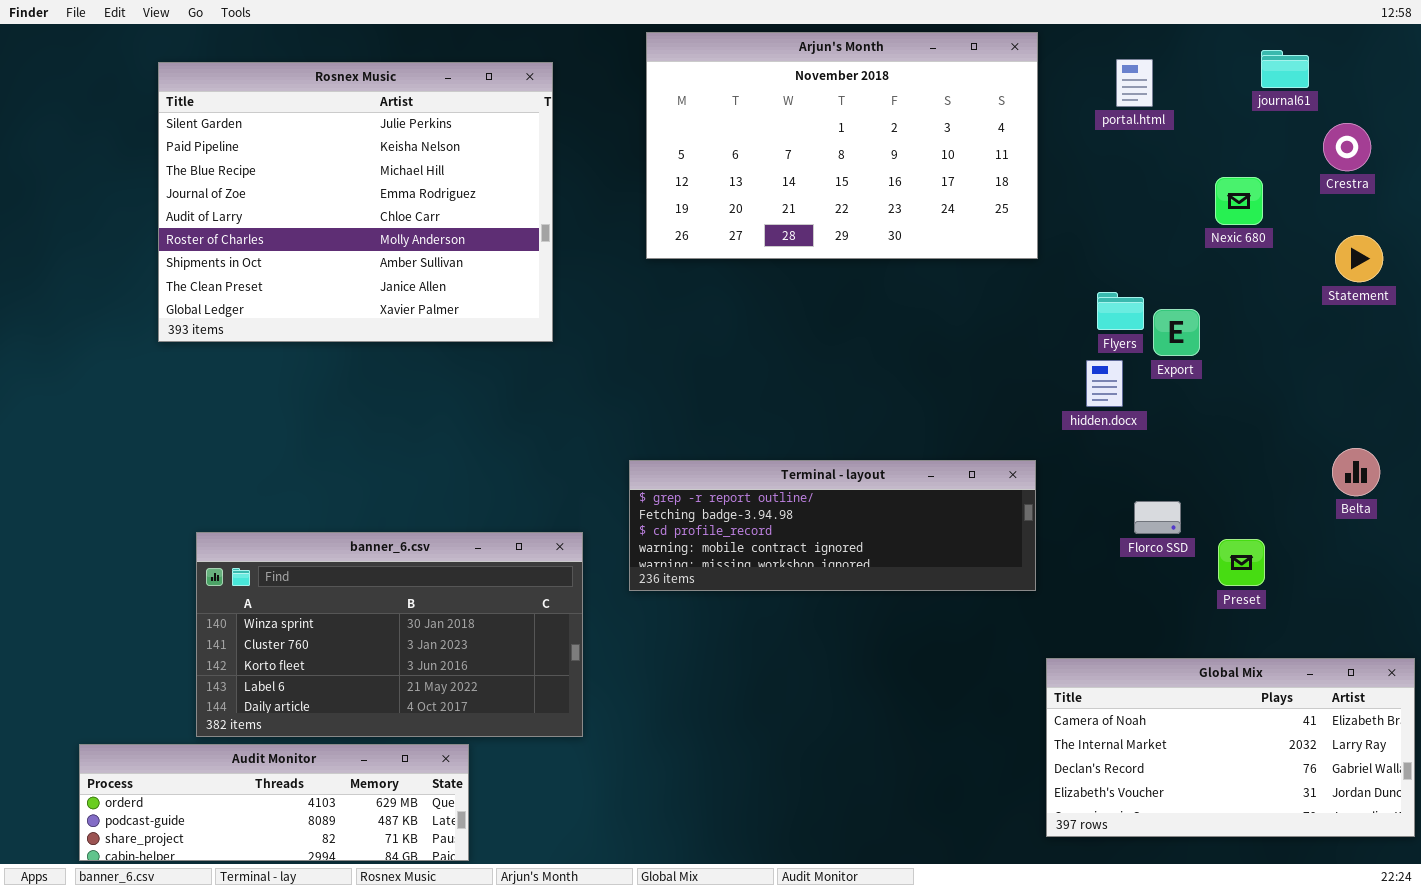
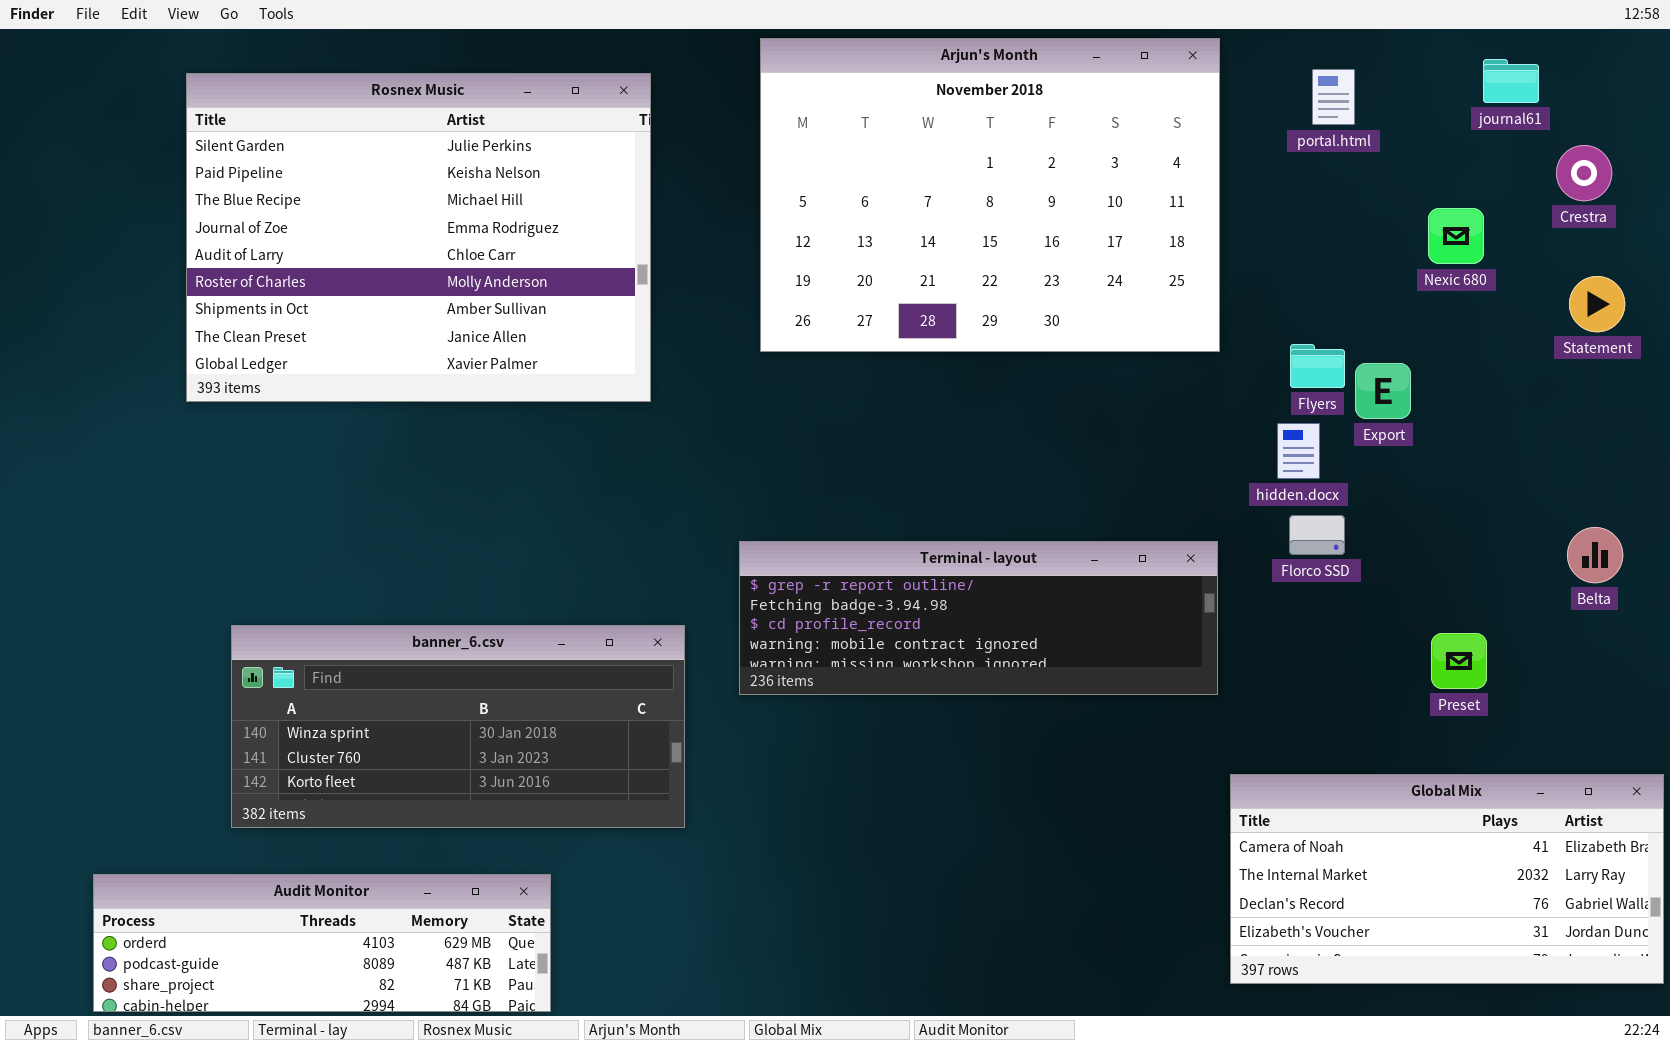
Arjun's Month: [646,32,1038,259] -> [760,38,1220,352], resized
Florco SSD: [1134,501,1181,534] -> [1289,515,1345,555], moved
banner_6.csv: [196,532,583,737] -> [231,625,685,828], resized

